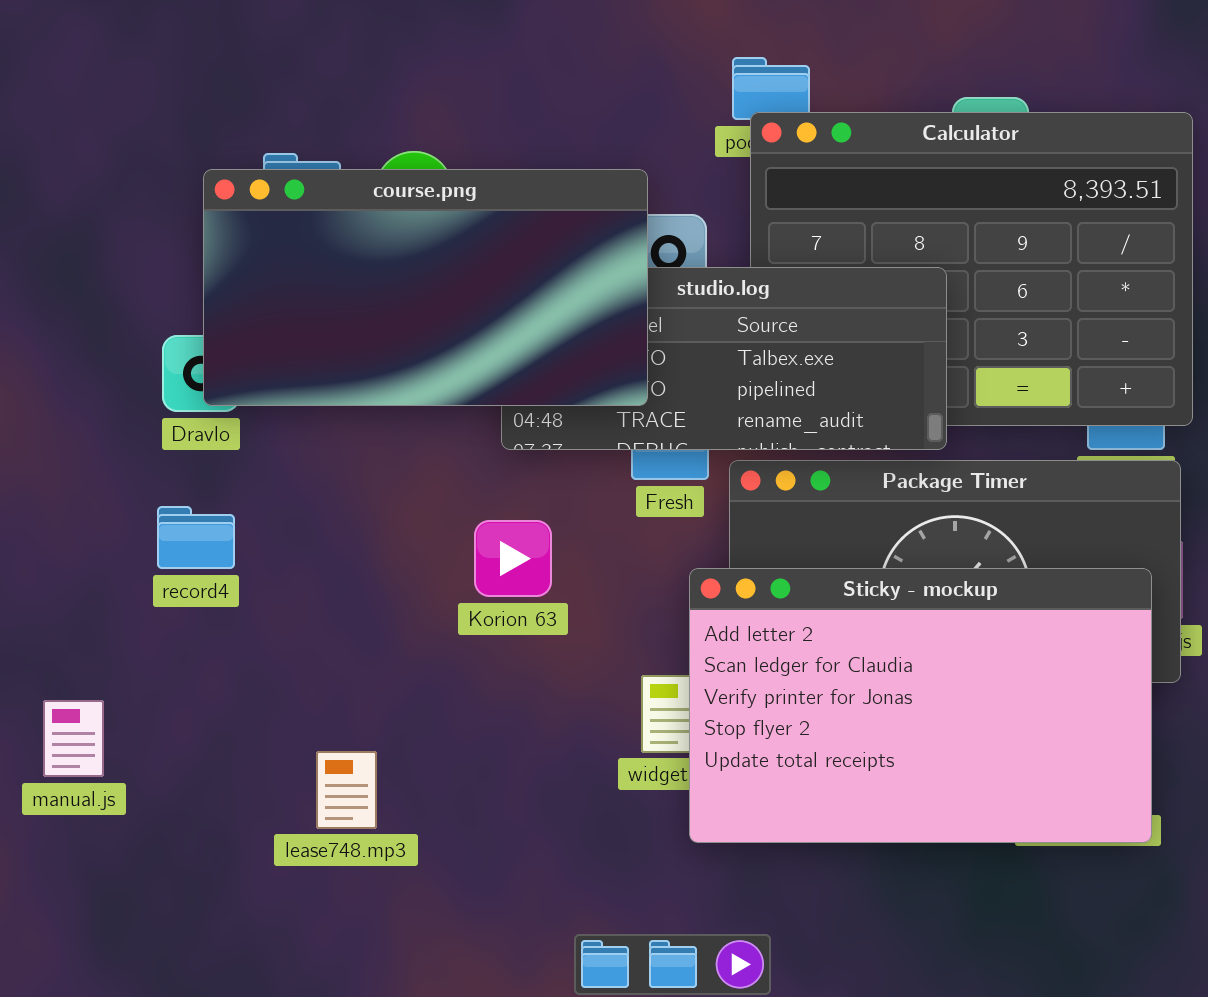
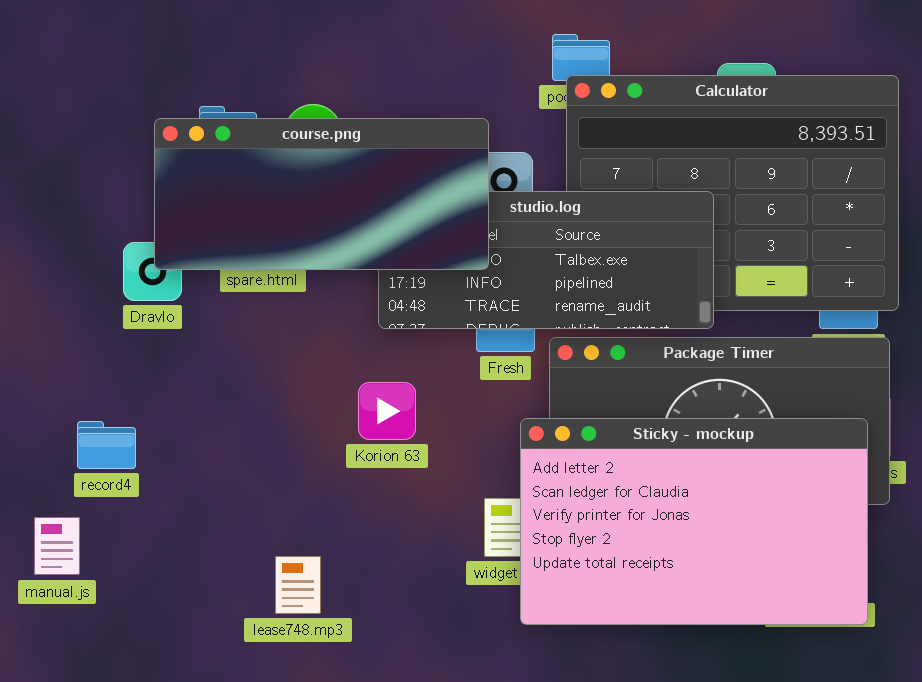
course.png: [203,169,648,406] -> [154,118,489,270], resized
record4: [157,506,235,569] -> [77,421,136,469], moved
lease748.mp3: [316,751,377,829] -> [275,556,321,614], moved

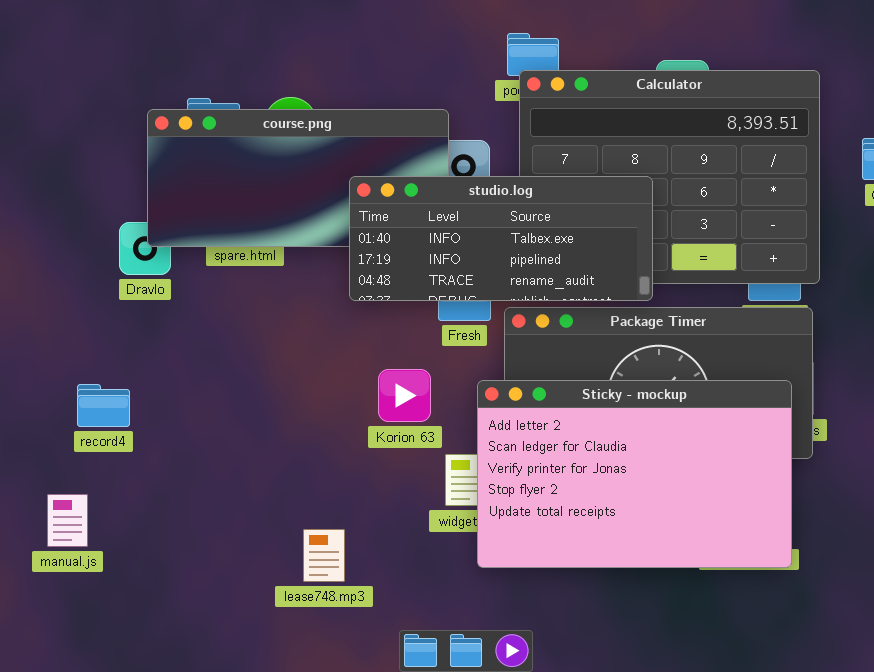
studio.log: [378,191,714,329] -> [349,176,653,301], raised
Korion 63: [358,382,416,440] -> [378,369,431,422], moved
manual.js: [34,517,80,575] -> [47,494,88,547], moved
lease748.mp3: [275,556,321,614] -> [303,529,345,582], moved

